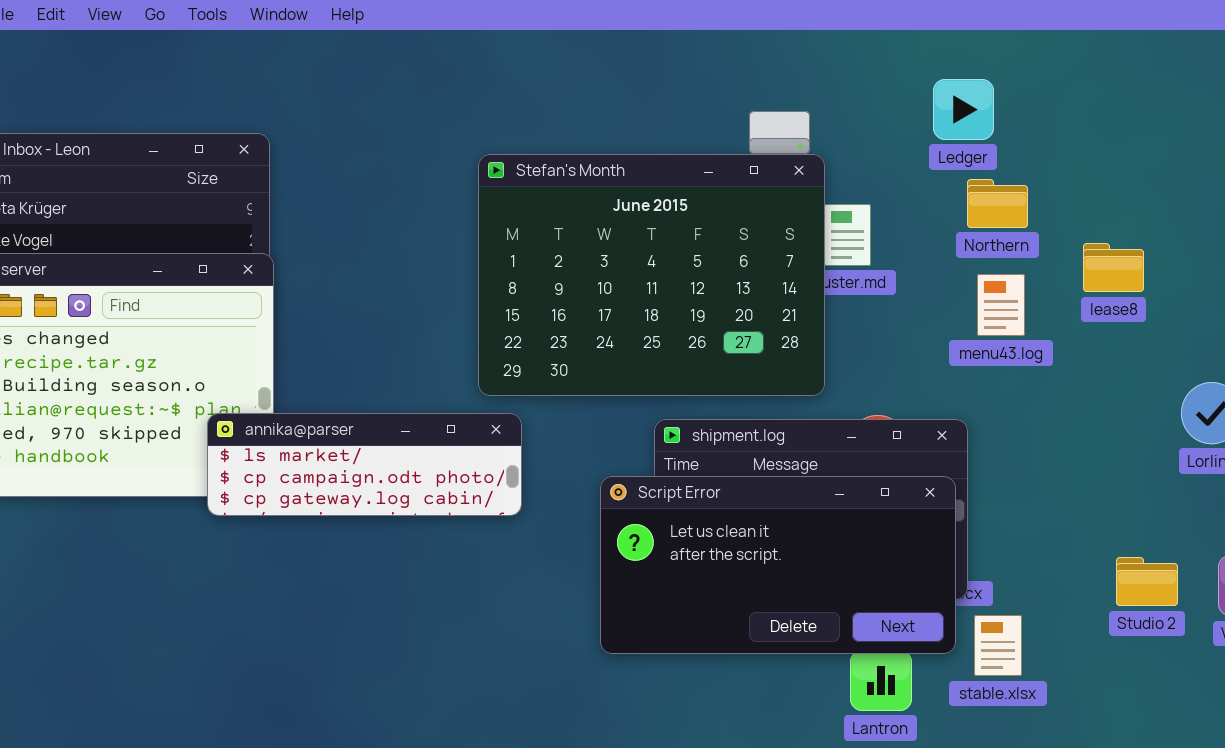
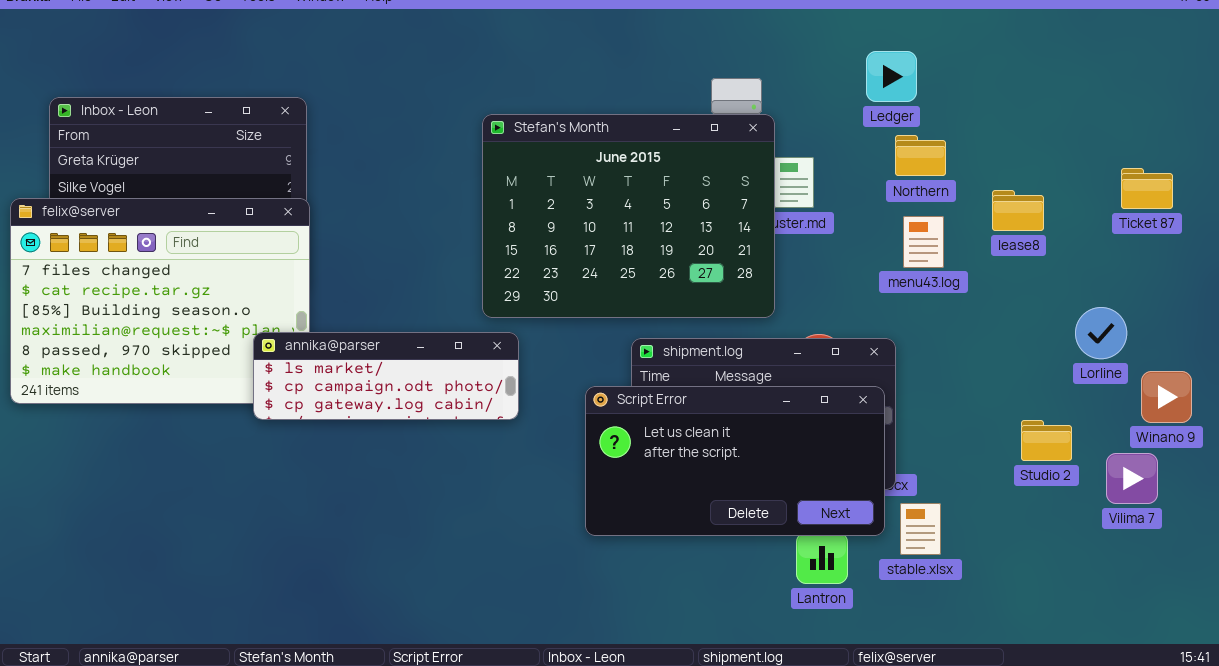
Studio 2: [1116,557,1178,606] -> [1021,420,1072,461], moved

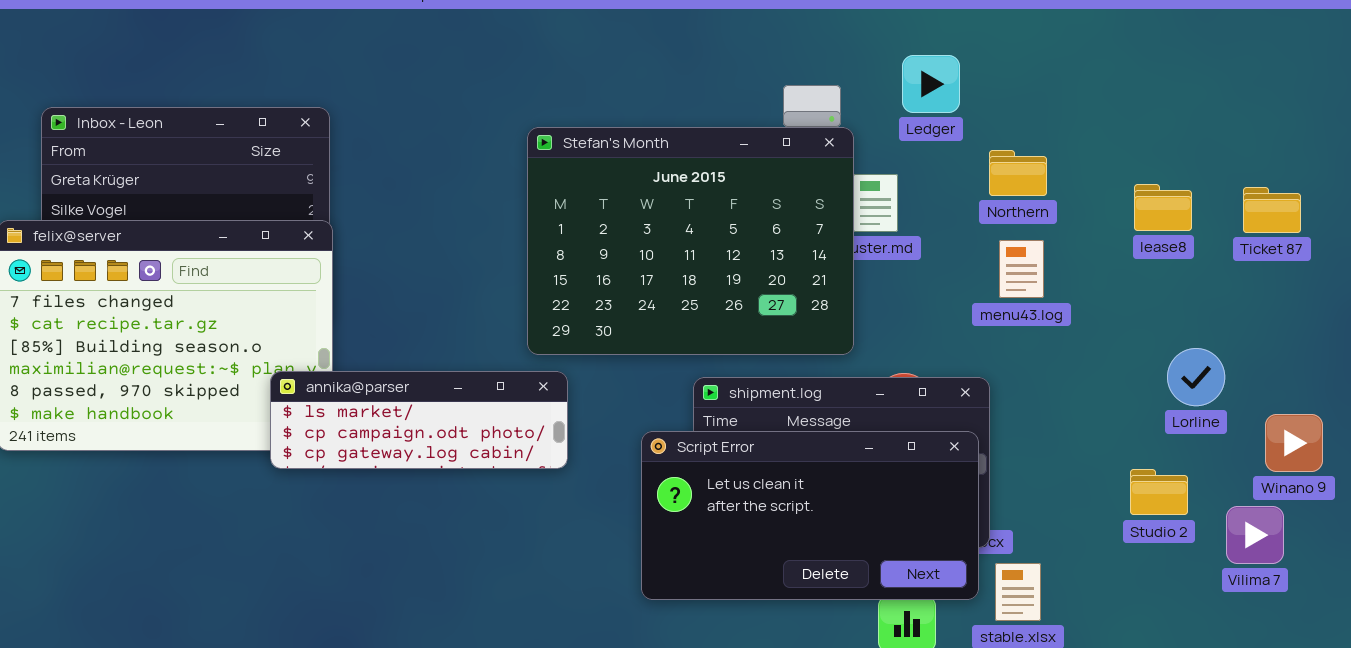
Ledger: [866,51,917,102] -> [902,55,960,113], moved
lease8: [992,190,1044,231] -> [1134,184,1192,231], moved
Lorline: [1075,307,1127,359] -> [1167,348,1225,406], moved

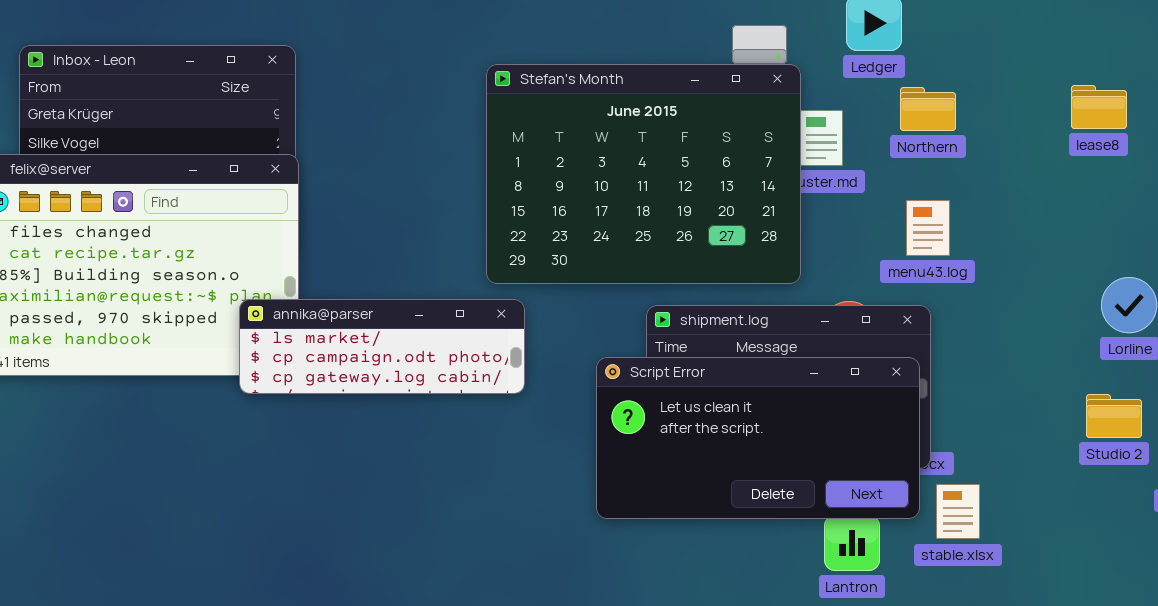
Northern: [989,150,1047,196] -> [900,87,956,131], moved
lease8: [1134,184,1192,231] -> [1071,85,1127,129], moved
menu43.log: [999,240,1044,298] -> [906,200,950,256], moved
Studio 2: [1130,469,1188,515] -> [1086,394,1142,438], moved

